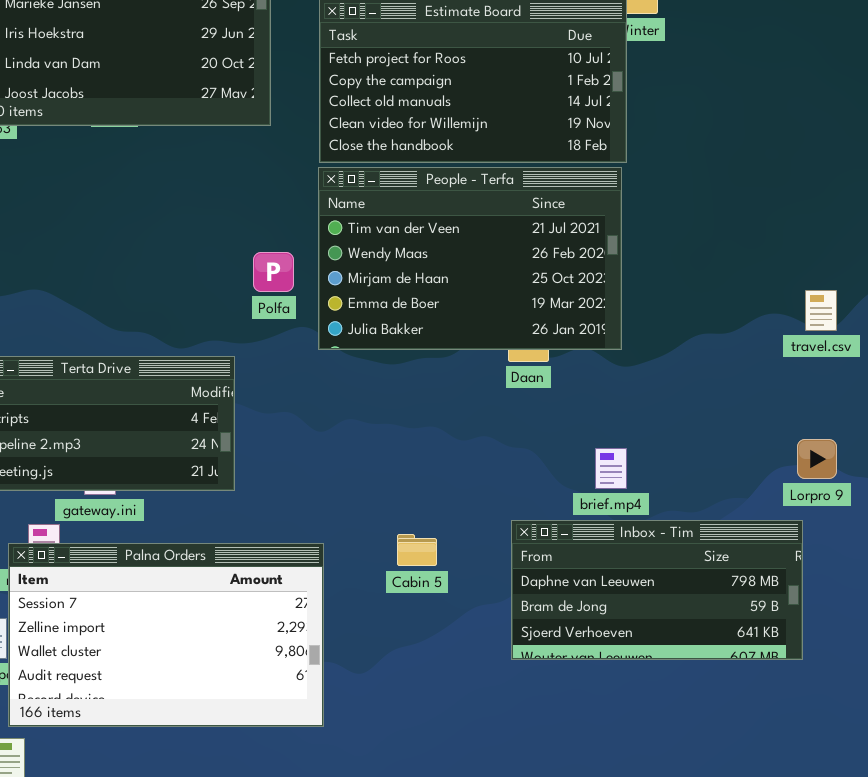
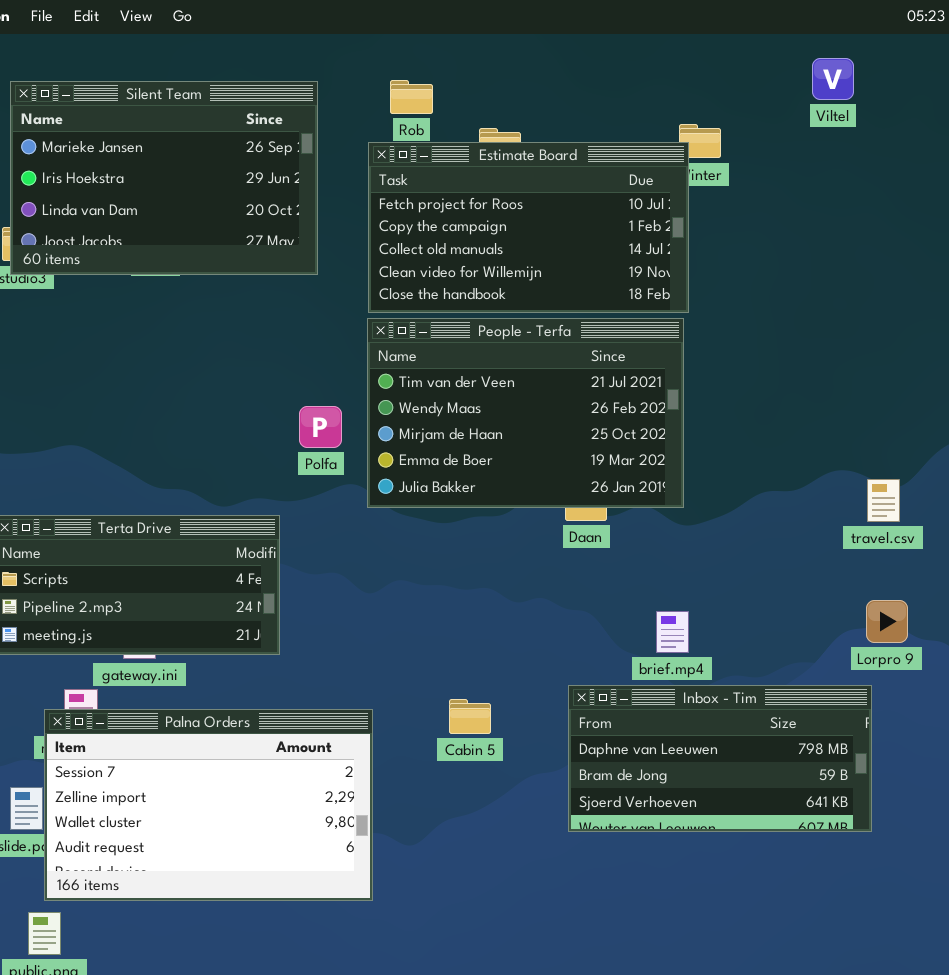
travel.csv: [805,290,837,331] -> [867,479,900,522], moved

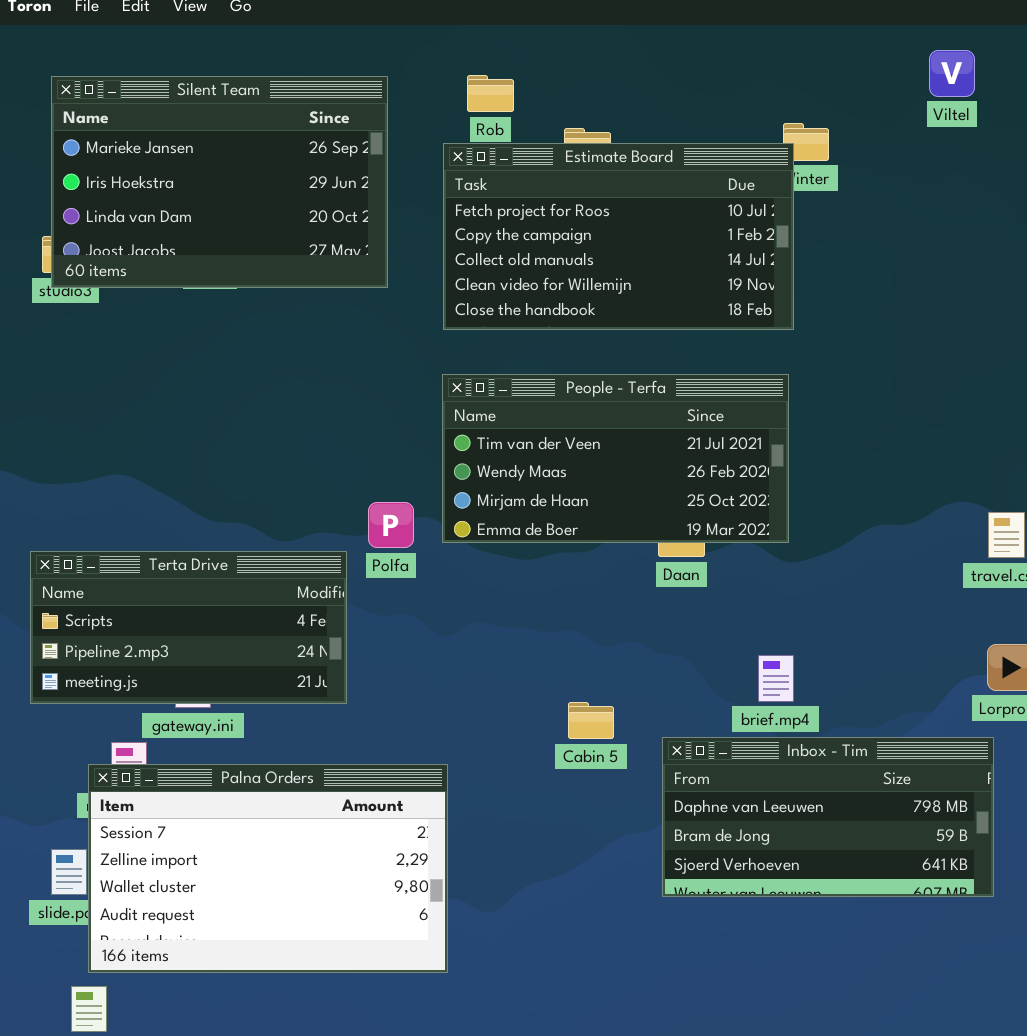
People - Terfa: [367,318,684,508] -> [442,374,789,543], resized
Polfa: [299,406,342,448] -> [368,502,414,548], moved
Cabin 5: [449,699,491,734] -> [568,702,614,739], moved

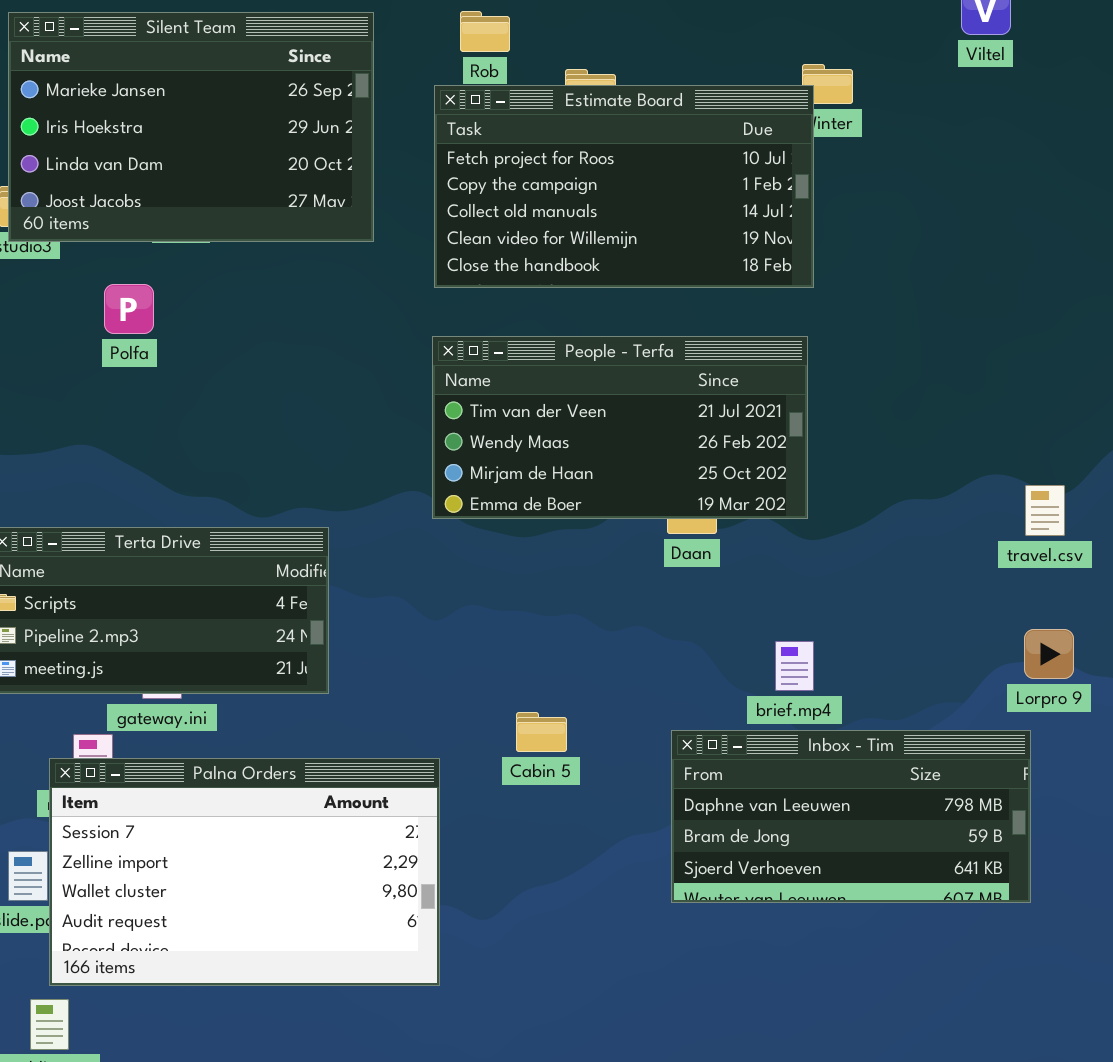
Polfa: [368,502,414,548] -> [104,284,154,334], moved
Cabin 5: [568,702,614,739] -> [516,712,567,752], moved

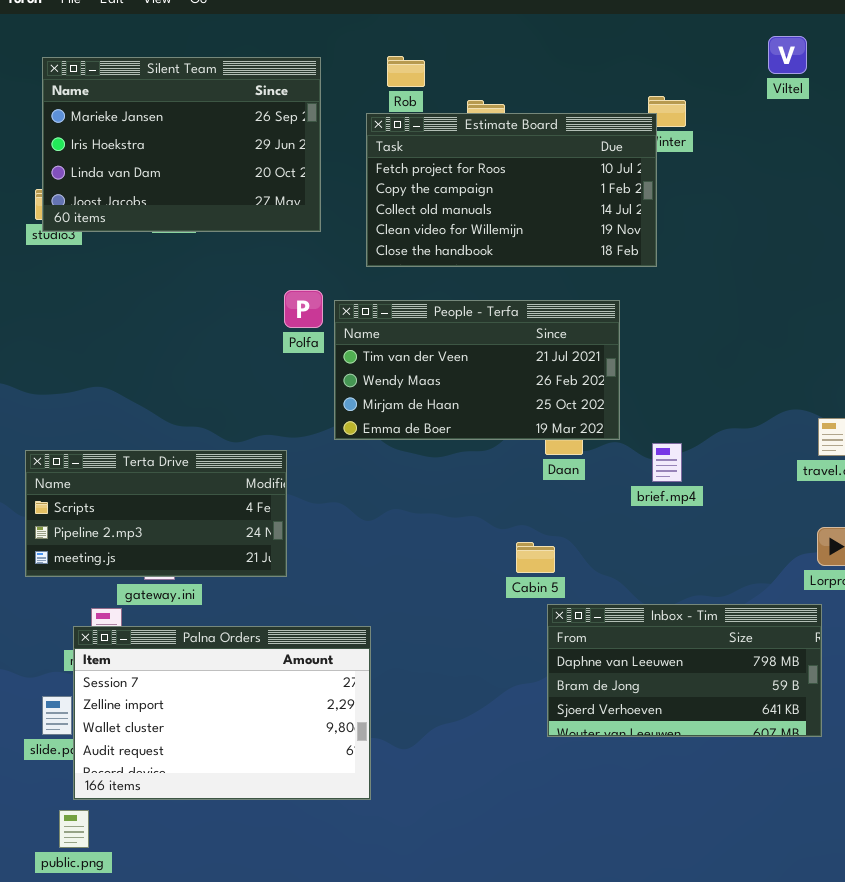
Polfa: [104,284,154,334] -> [284,290,323,328], moved
People - Terfa: [432,336,808,519] -> [334,300,620,440], moved
brief.mp4: [775,641,814,691] -> [652,443,682,482], moved
Cabin 5: [516,712,567,752] -> [516,542,555,573], moved

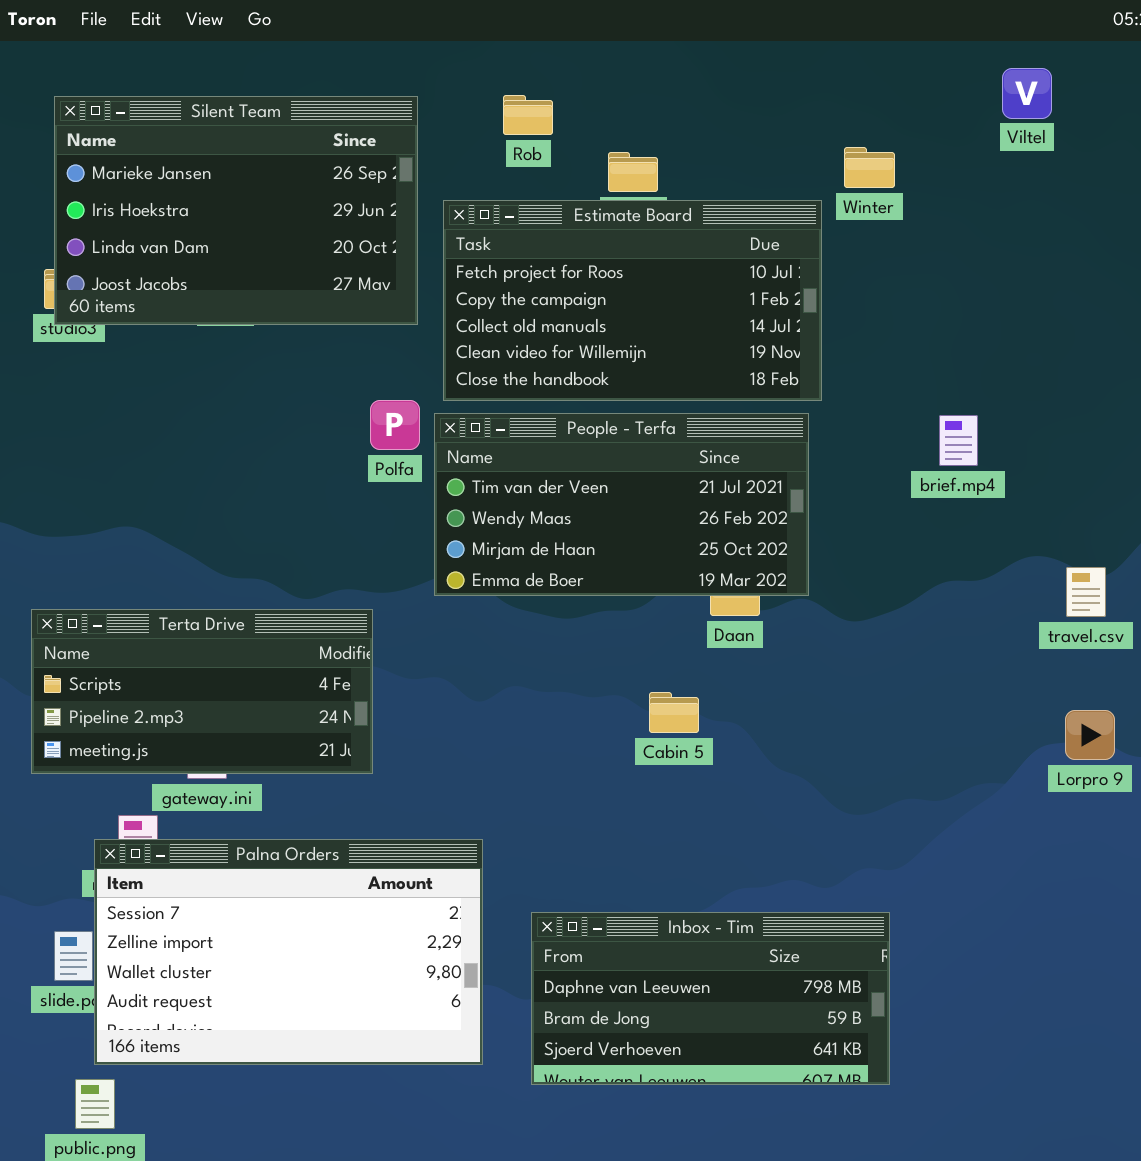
Estimate Board: [366,113,657,267] -> [443,200,822,401], moved
brief.mp4: [652,443,682,482] -> [939,415,978,466], moved
Cabin 5: [516,542,555,573] -> [649,692,699,733], moved
Inbox - Tim: [547,604,822,737] -> [531,912,890,1085], moved

